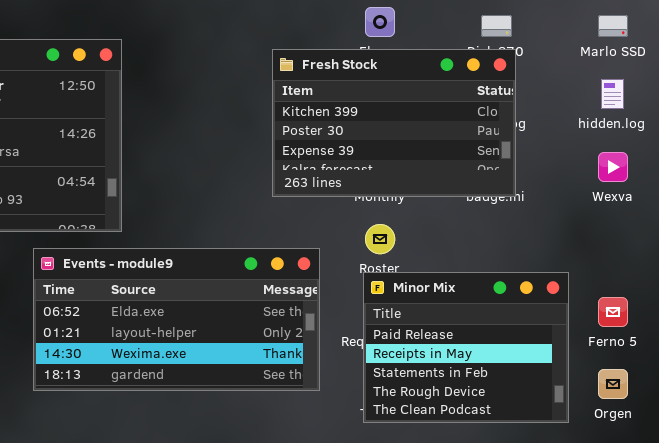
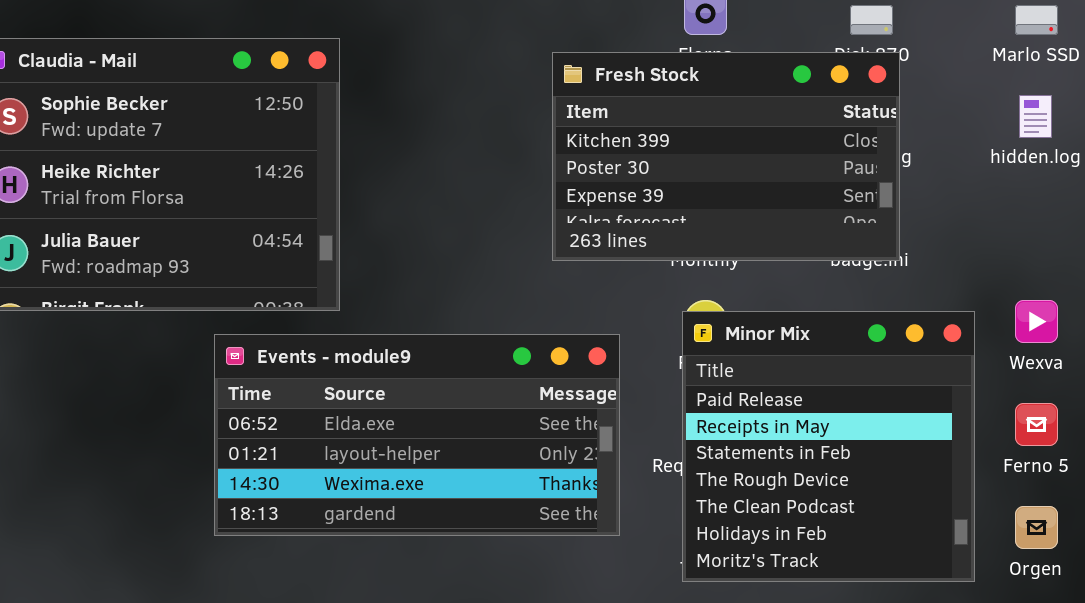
Wexva: [598,152,628,182] -> [1015,300,1058,343], moved
Minor Mix: [363,272,569,423] -> [682,311,975,582], resized

